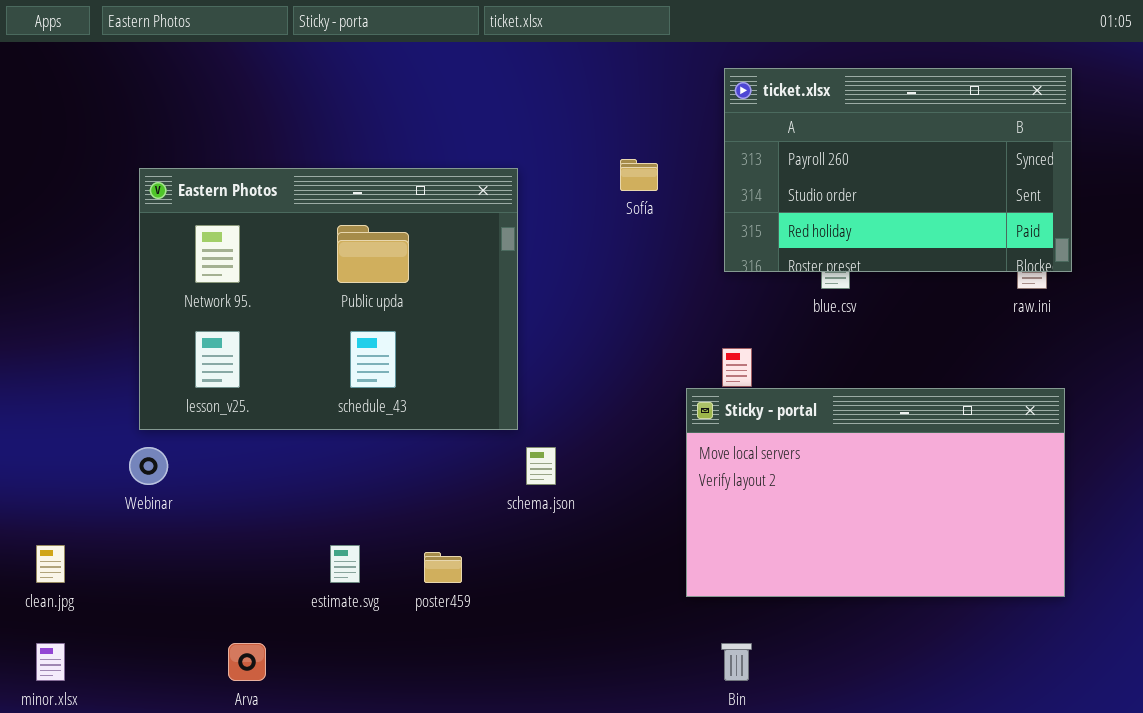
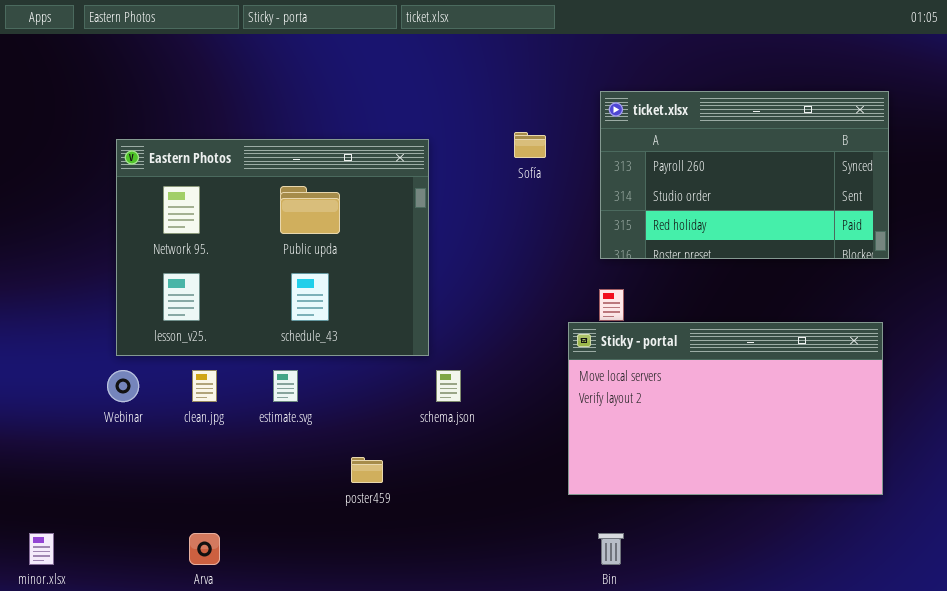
ticket.xlsx: [724,68,1072,272] -> [600,91,889,259], moved
clean.jpg: [36,545,65,583] -> [192,370,217,402], moved
estimate.svg: [330,545,360,583] -> [273,370,298,402], moved

